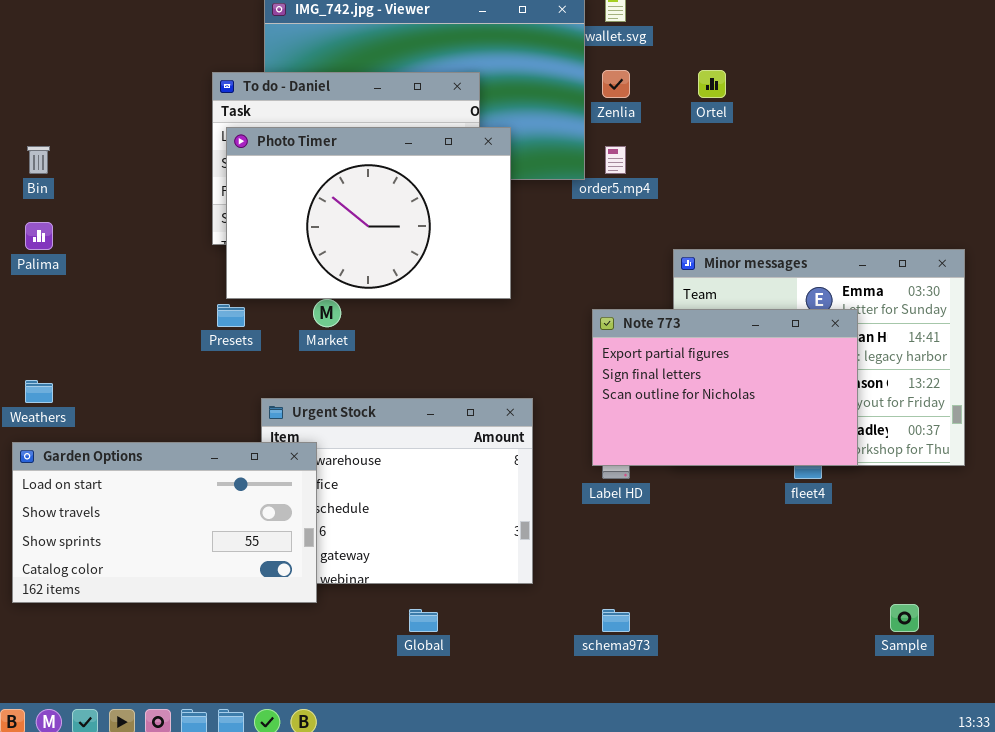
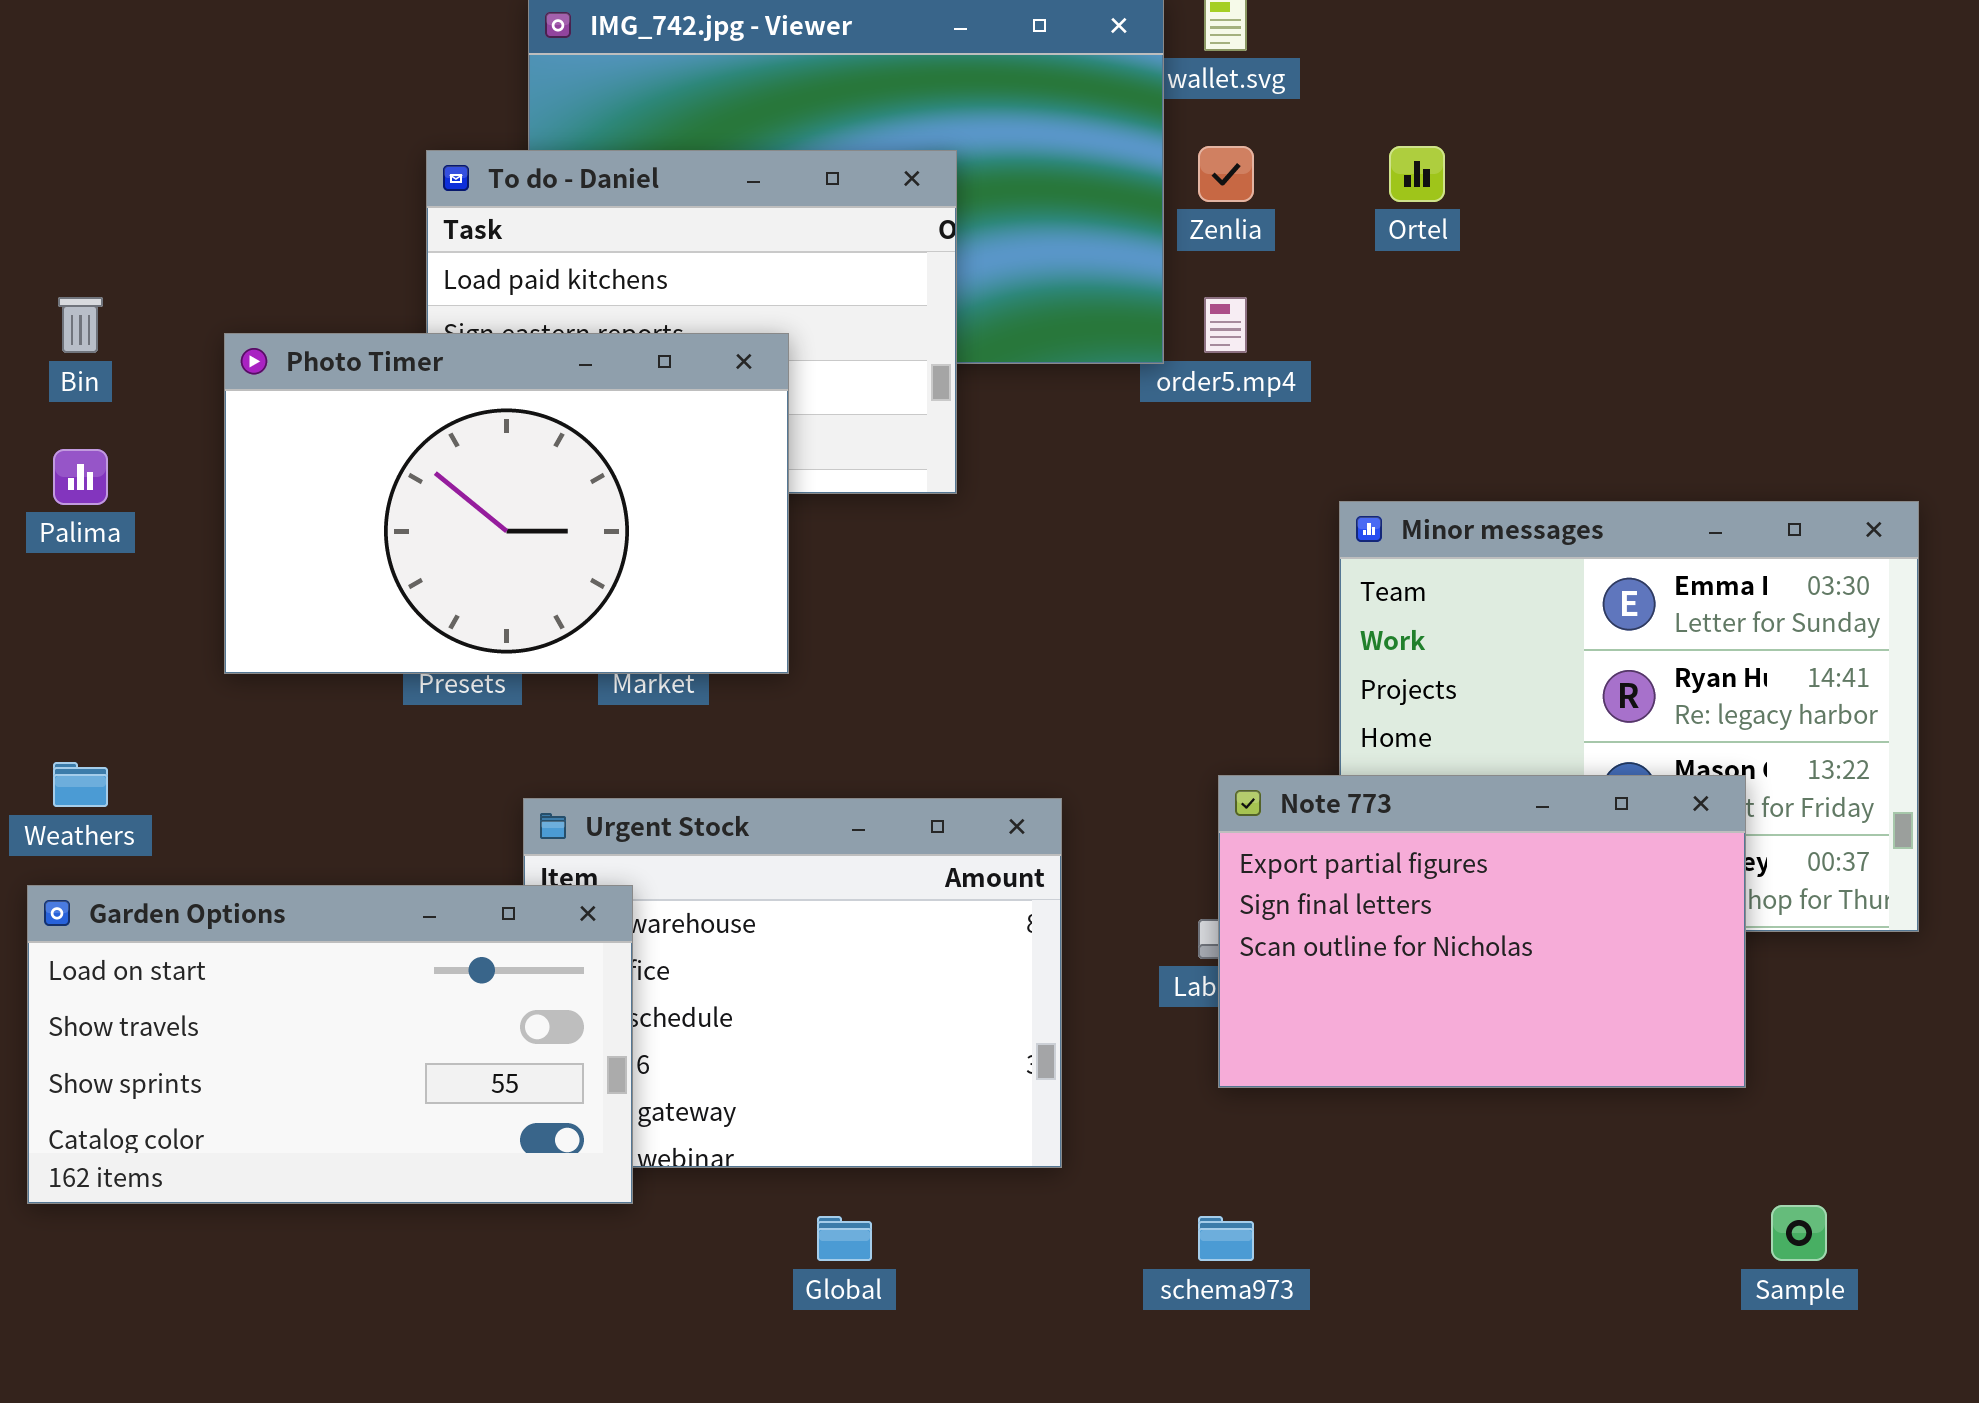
Photo Timer: [226,127,511,299] -> [224,333,789,674], moved
Note 773: [592,309,858,466] -> [1218,775,1746,1088], moved

